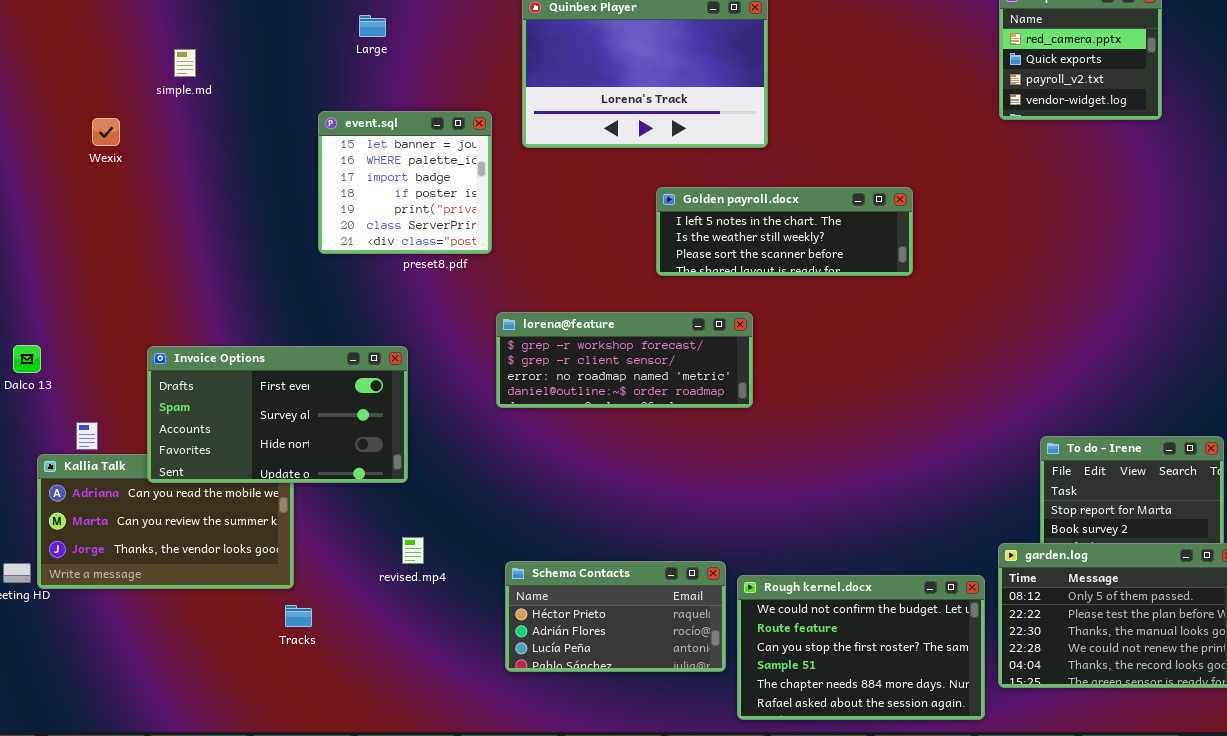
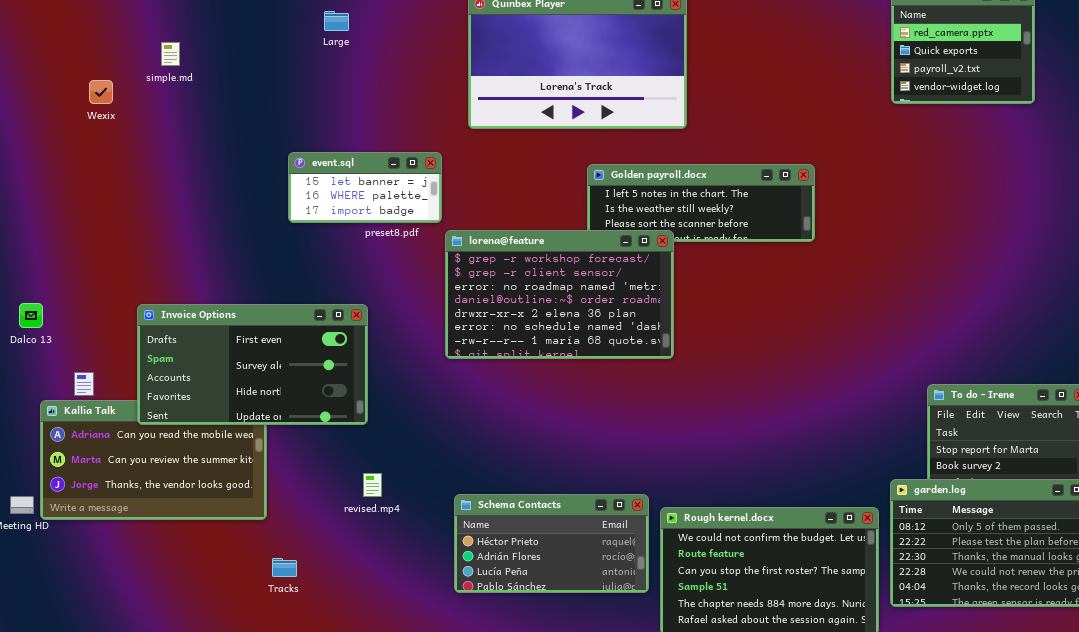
event.sql: [318,111,492,254] -> [288,152,442,223], resized
Wexix: [92,118,120,146] -> [89,80,113,104], moved
lorena@feature: [496,312,753,408] -> [445,230,674,359], resized
Tracks: [285,605,312,627] -> [272,558,297,577], moved

